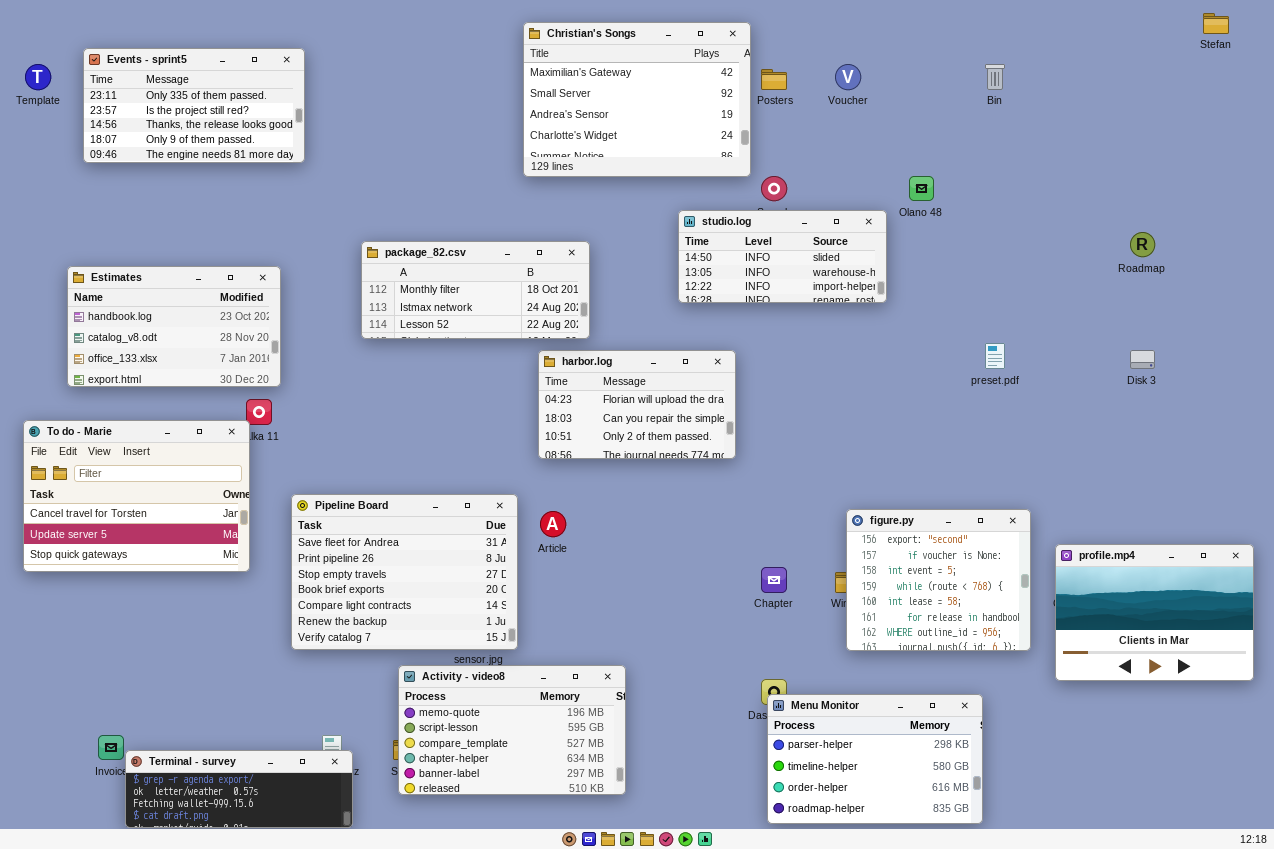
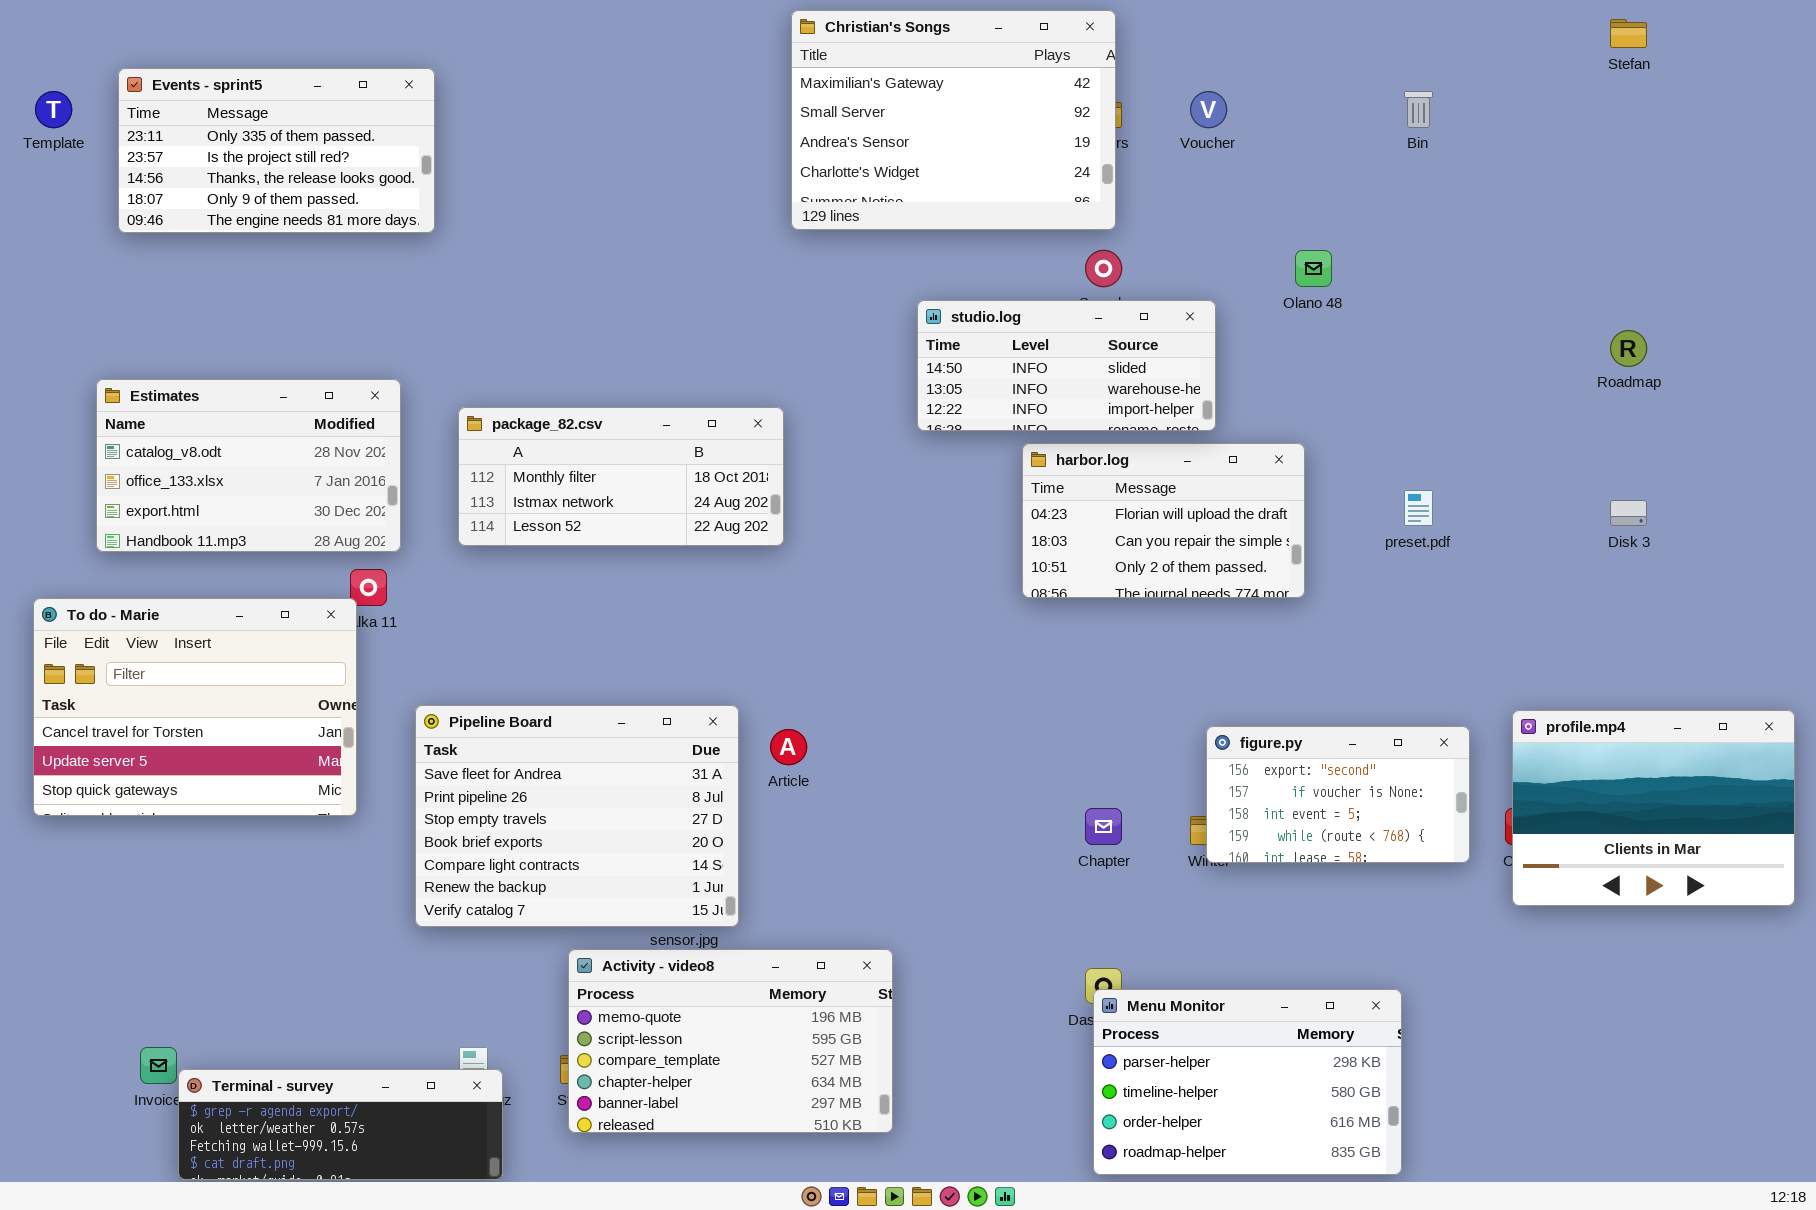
Stefan: [1203,13,1229,34] -> [1610,19,1647,48], moved
Christian's Songs: [523,22,751,177] -> [791,10,1116,230], moved
studio.log: [678,210,887,303] -> [917,300,1216,431], moved
package_82.csv: [361,241,590,339] -> [458,407,784,546], moved
Estimates: [67,266,281,387] -> [96,379,401,552], scrolled down 1 row
harbor.log: [538,350,736,459] -> [1022,443,1305,598], moved
figure.py: [846,509,1031,651] -> [1206,726,1470,863], resized
profile.mp4: [1055,544,1254,681] -> [1512,710,1795,906], moved

